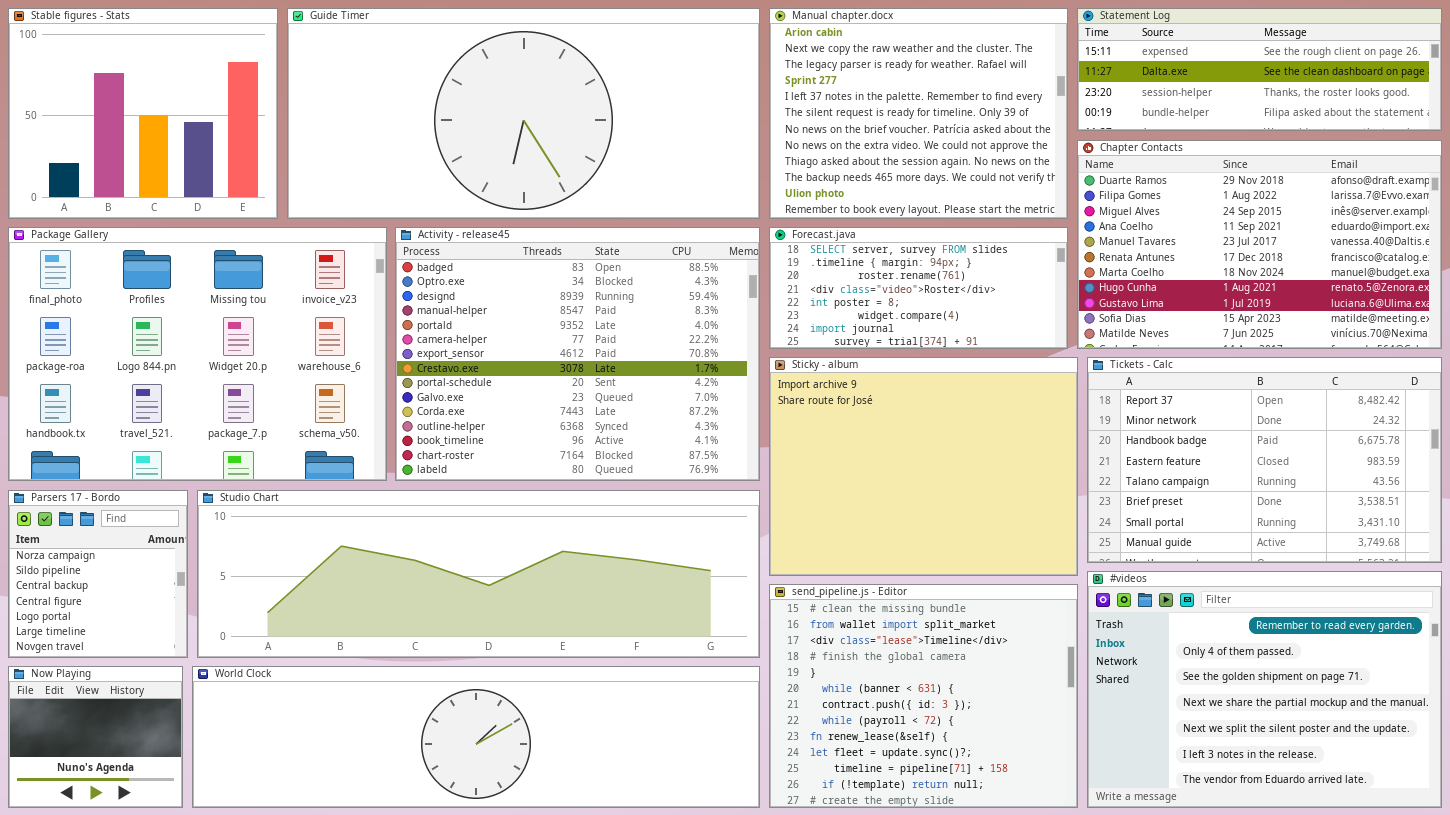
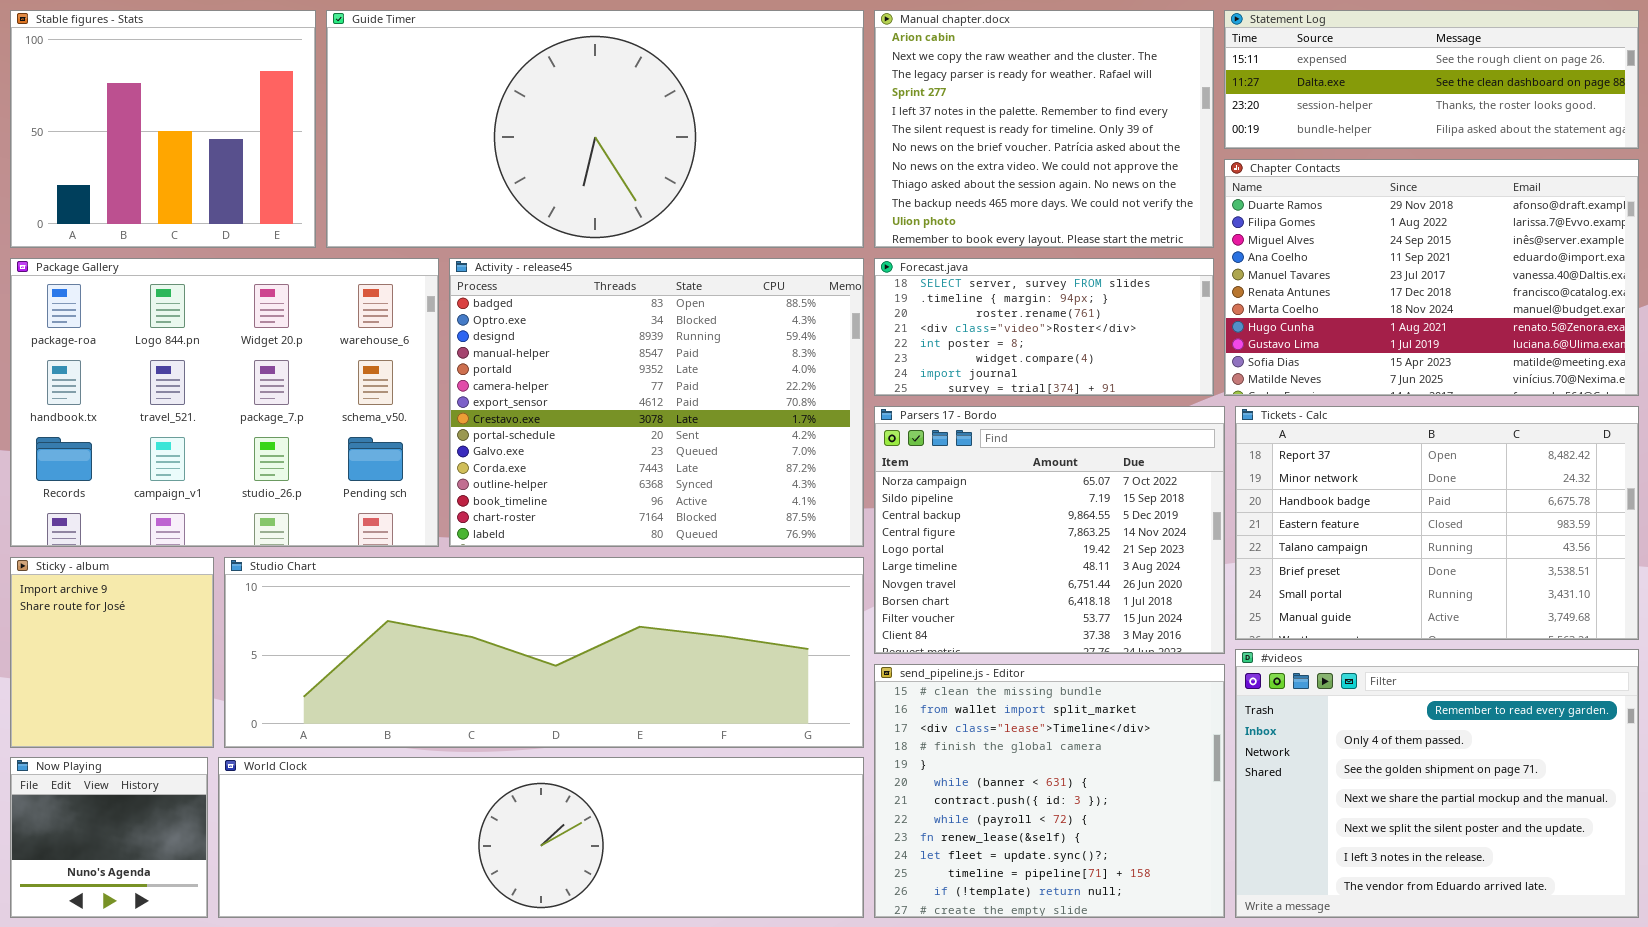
Package Gallery: [8,227,387,481] -> [10,258,439,547], scrolled down 1 row
Sticky - album: [769,357,1078,576] -> [10,557,214,748], moved, resized
Parsers 17 - Bordo: [8,490,188,658] -> [874,406,1225,654], moved, resized

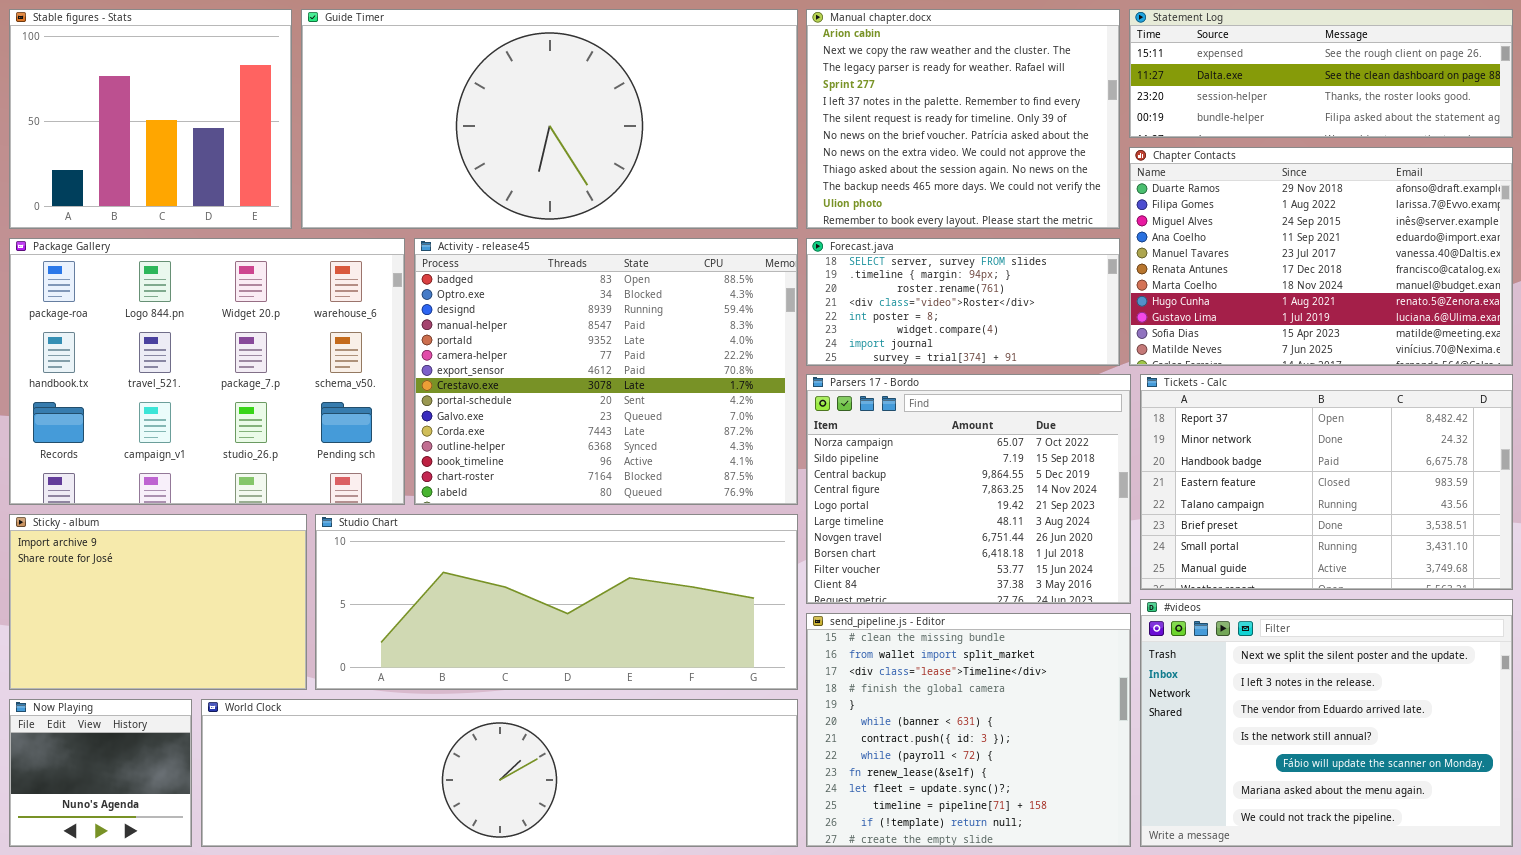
Sticky - album: [10,557,214,748] -> [9,514,307,690], resized
Studio Chart: [224,557,864,748] -> [315,514,798,690], resized
#videos: [1235,649,1639,918] -> [1140,599,1513,847], scrolled down 4 rows

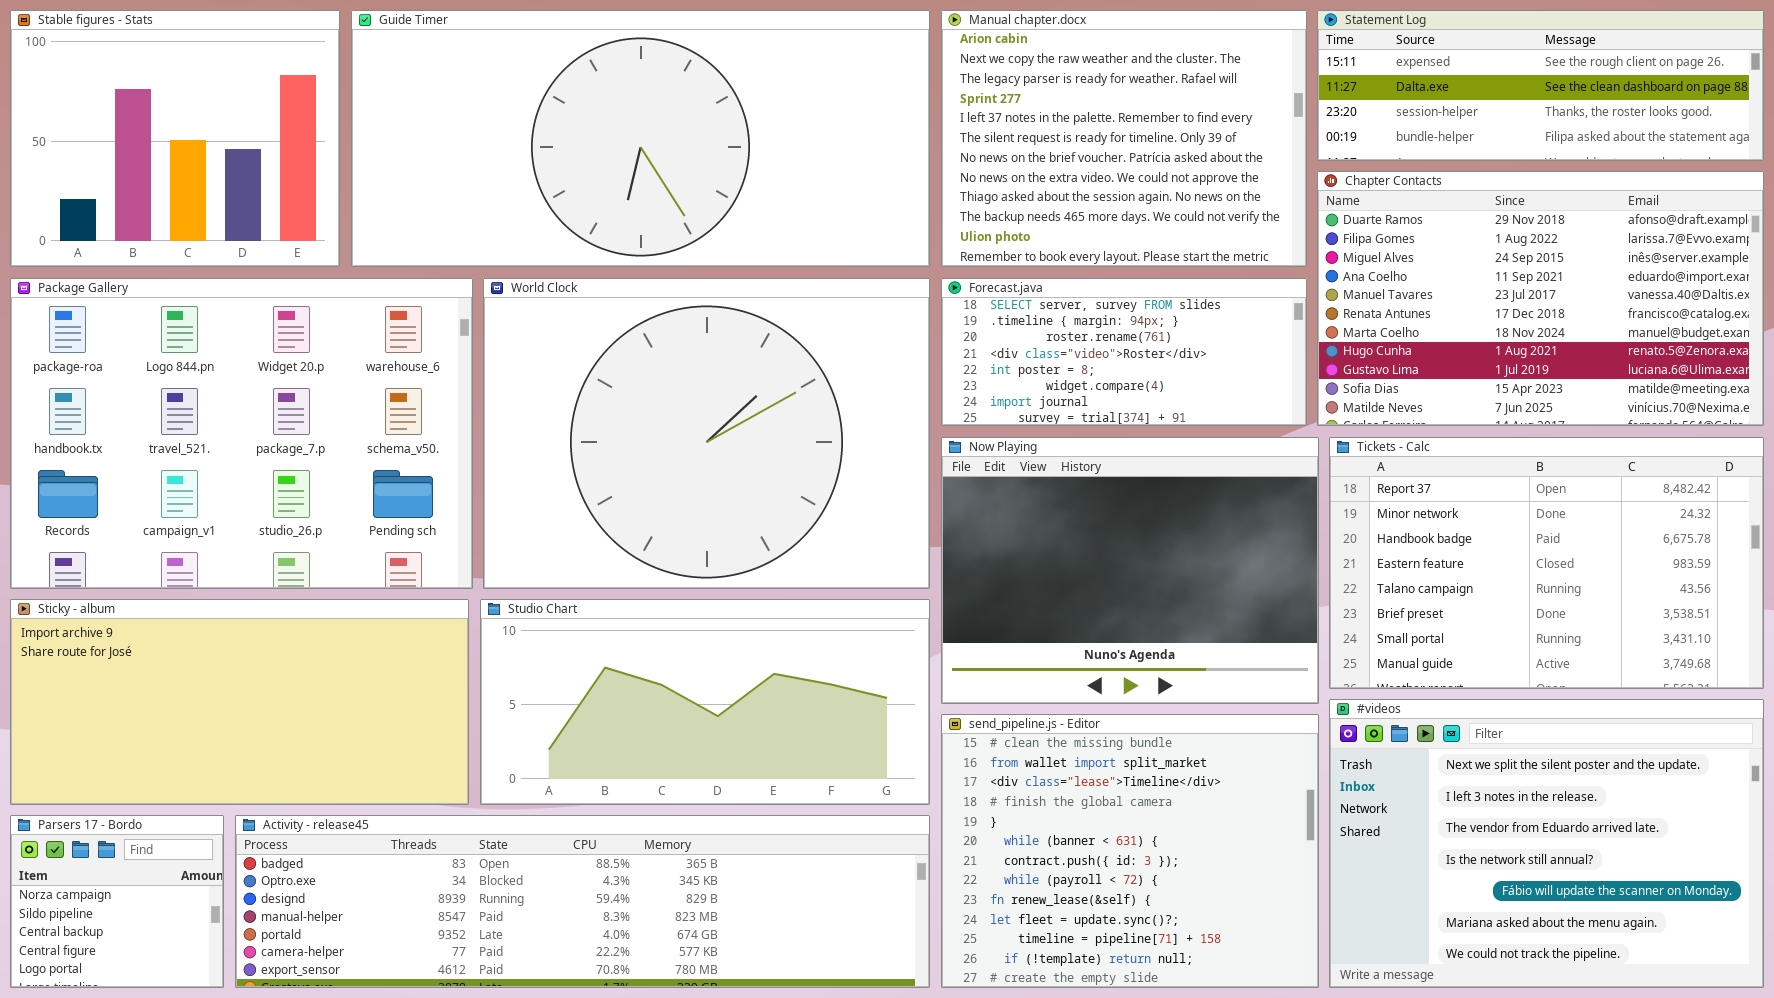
Activity - release45: [414,238,798,505] -> [235,815,930,988], moved, resized
Parsers 17 - Bordo: [806,374,1131,604] -> [10,815,224,988], moved, resized
Sticky - album: [9,514,307,690] -> [10,599,469,805], resized
Studio Chart: [315,514,798,690] -> [480,599,930,805], resized
Now Playing: [9,699,192,847] -> [941,437,1319,704], moved, resized
World Clock: [201,699,798,847] -> [483,278,930,589], moved, resized

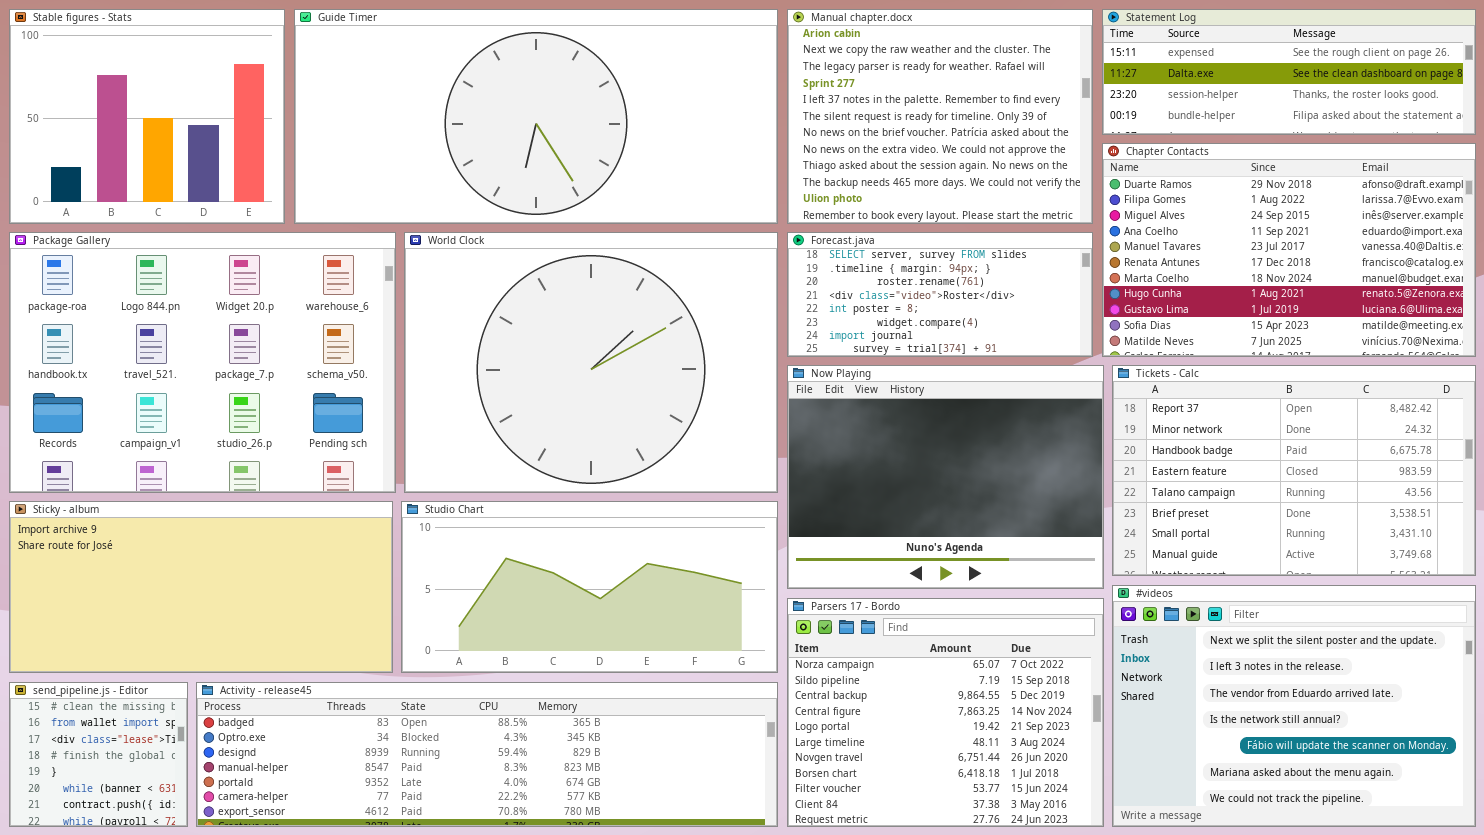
send_pipeline.js - Editor: [941,714,1319,988] -> [9,682,188,827], moved, resized
Parsers 17 - Bordo: [10,815,224,988] -> [787,598,1104,827], moved, resized

